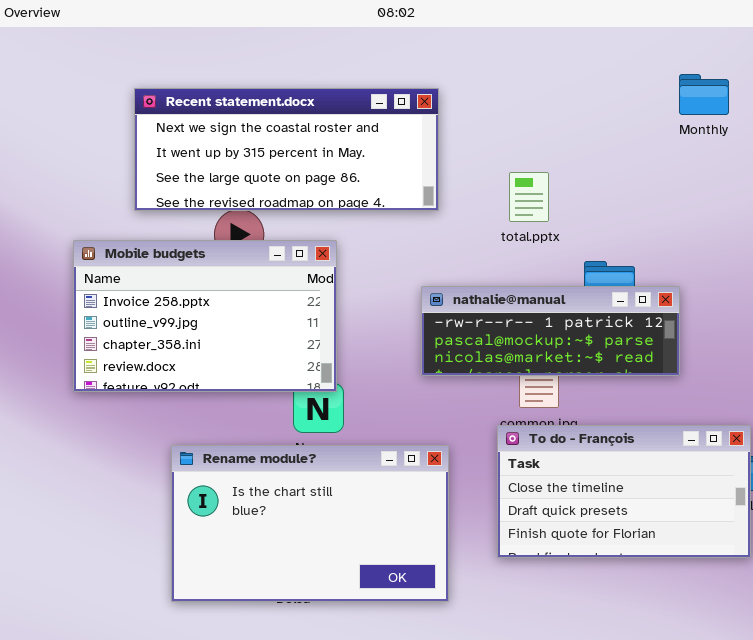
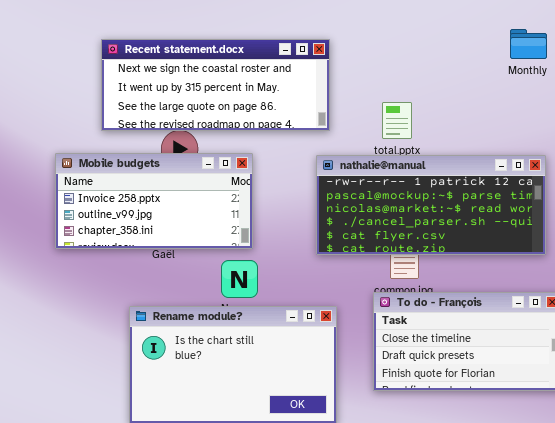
Mobile budgets: [73,240,337,392] -> [55,153,253,249], resized
nathalie@manual: [421,286,680,376] -> [316,155,546,255], resized

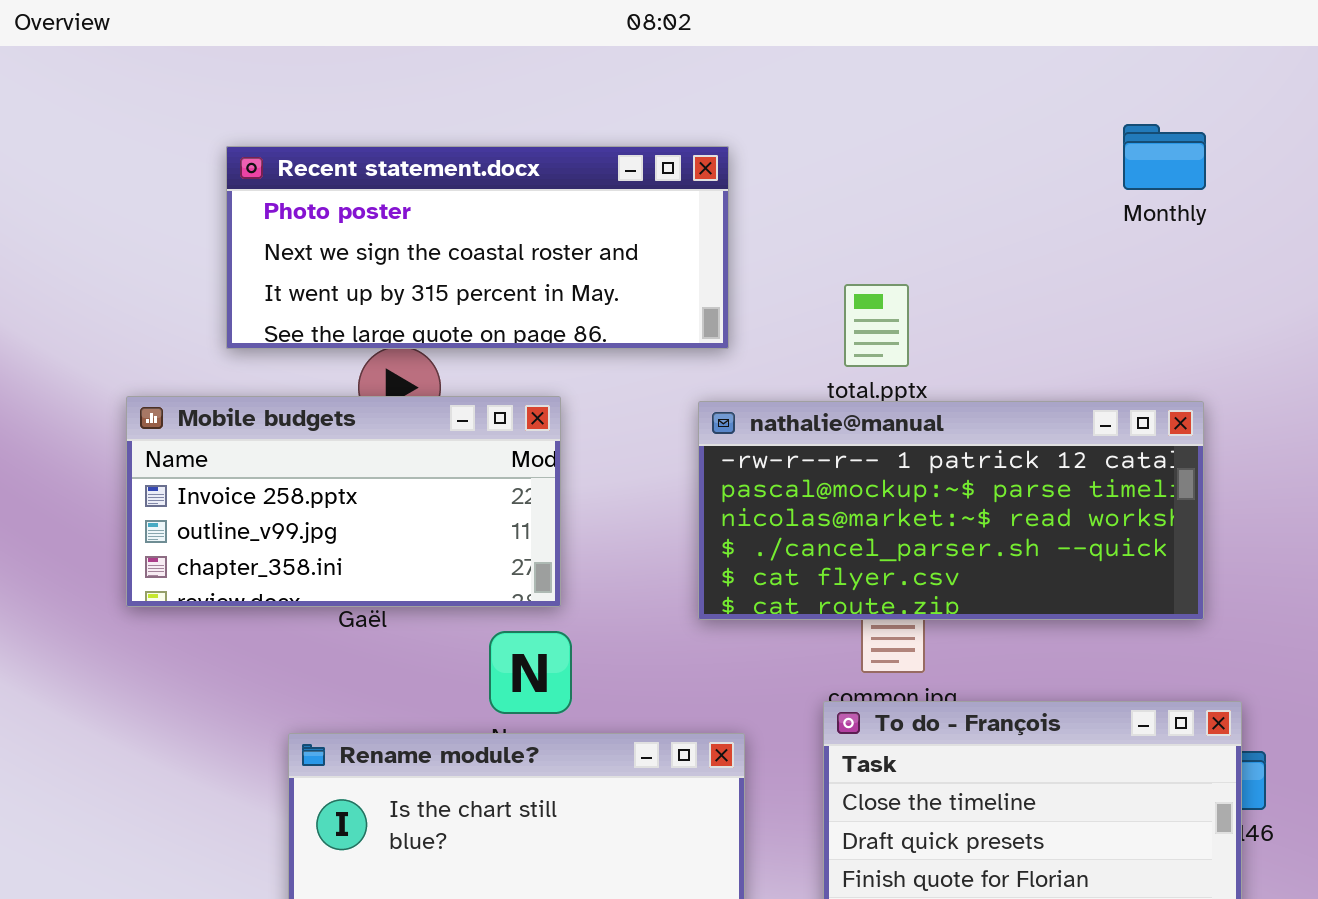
Recent statement.docx: [101,39,330,131] -> [226,146,729,349], scrolled up 1 row

